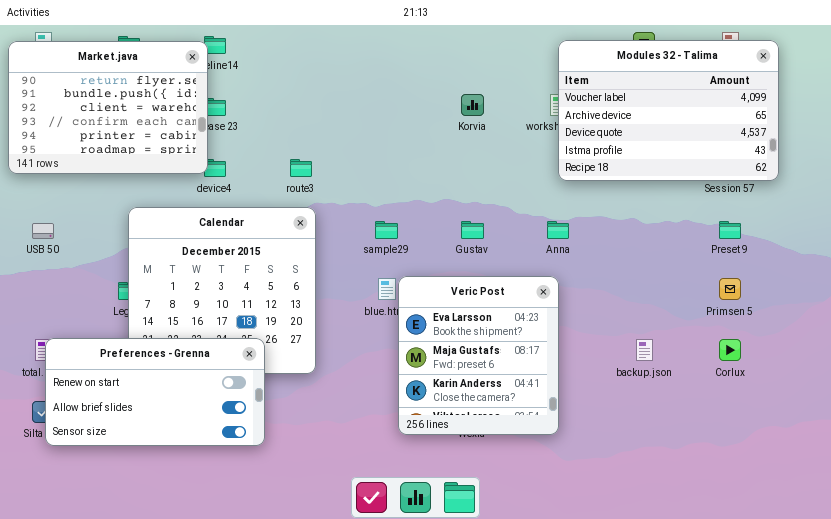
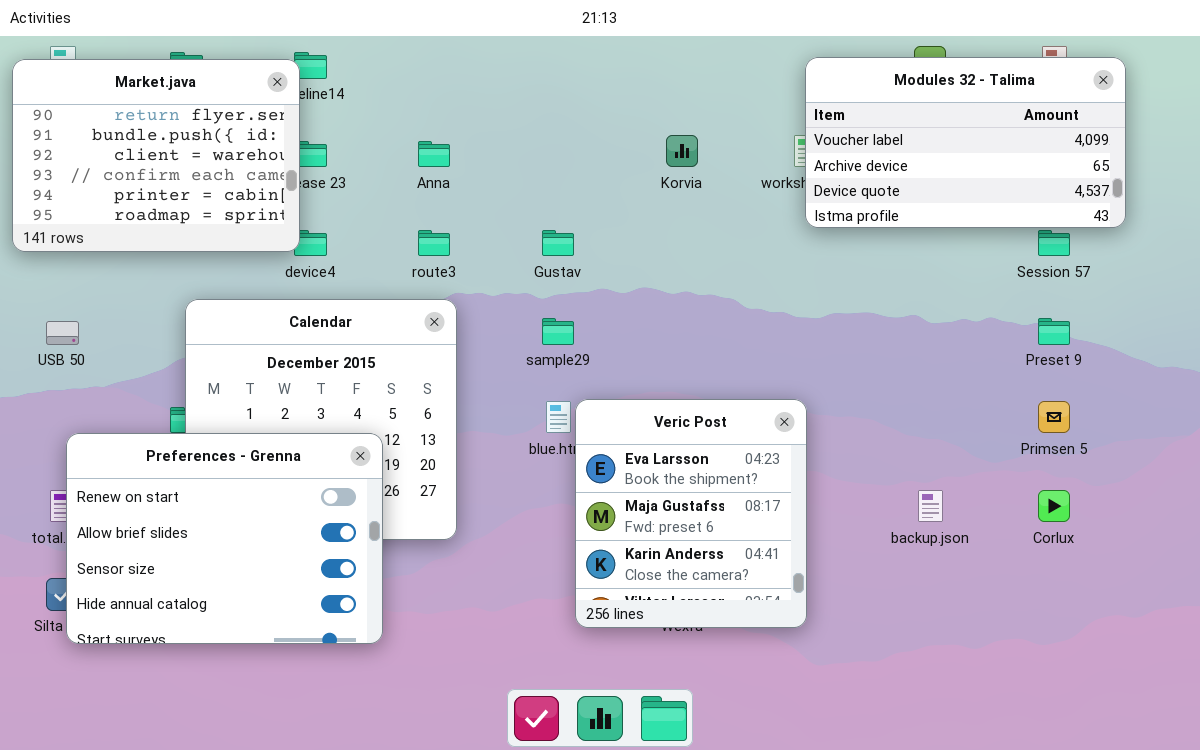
Modules 32 - Talima: [558,40,779,181] -> [805,57,1126,228], resized
Gustav: [461,221,484,239] -> [542,230,574,256], moved
Anna: [547,221,569,239] -> [418,141,450,167], moved
Preferences - Grenna: [45,338,265,446] -> [66,433,383,644], resized

